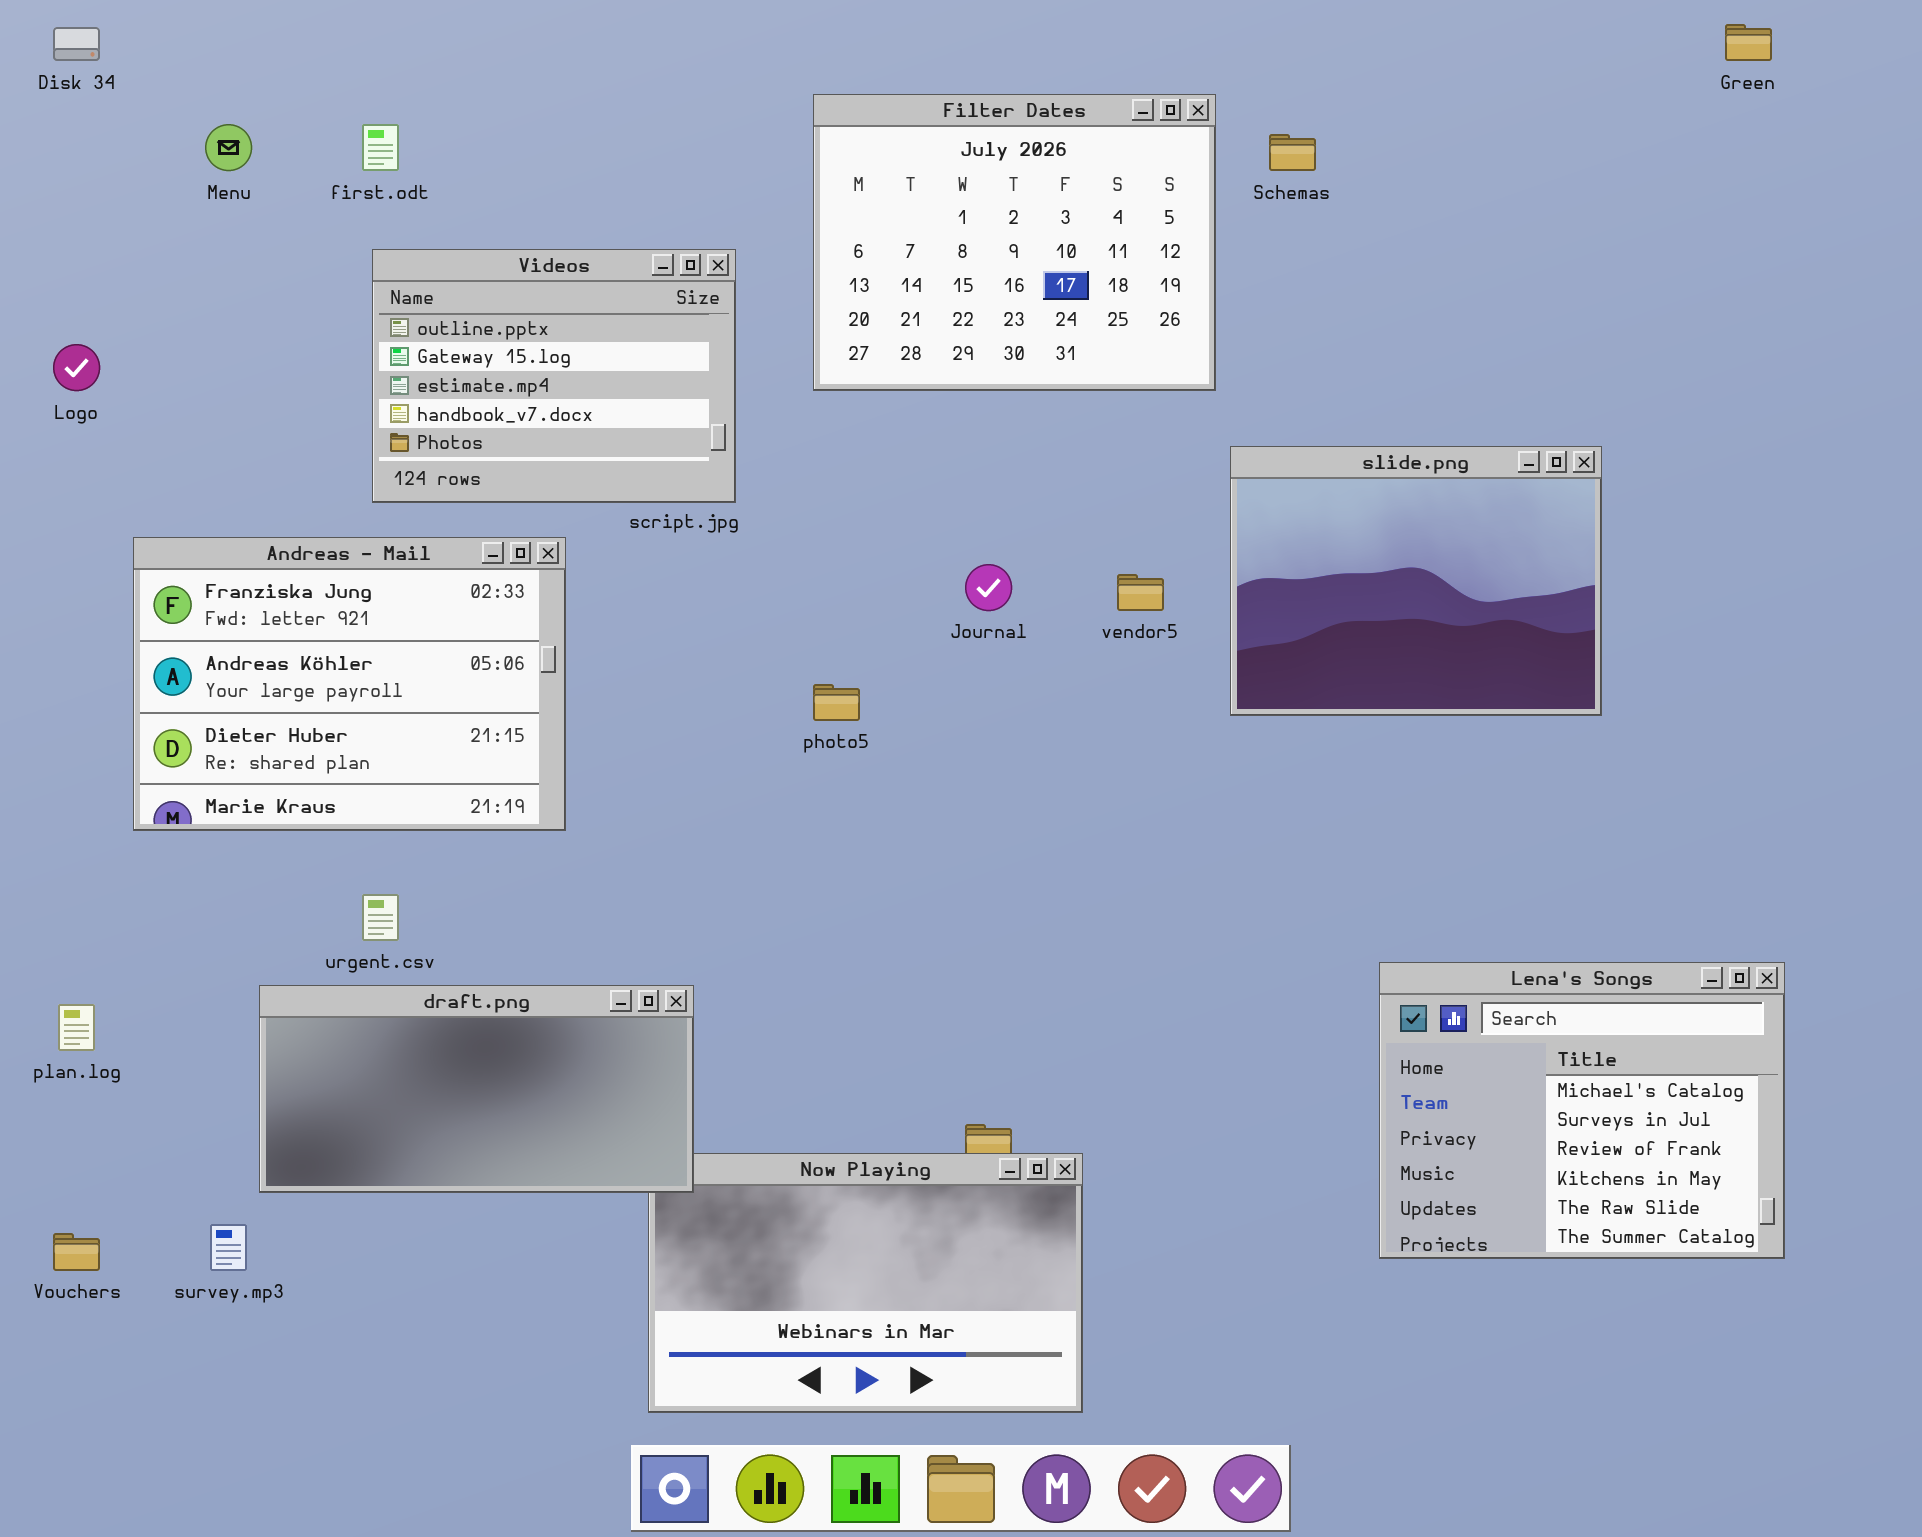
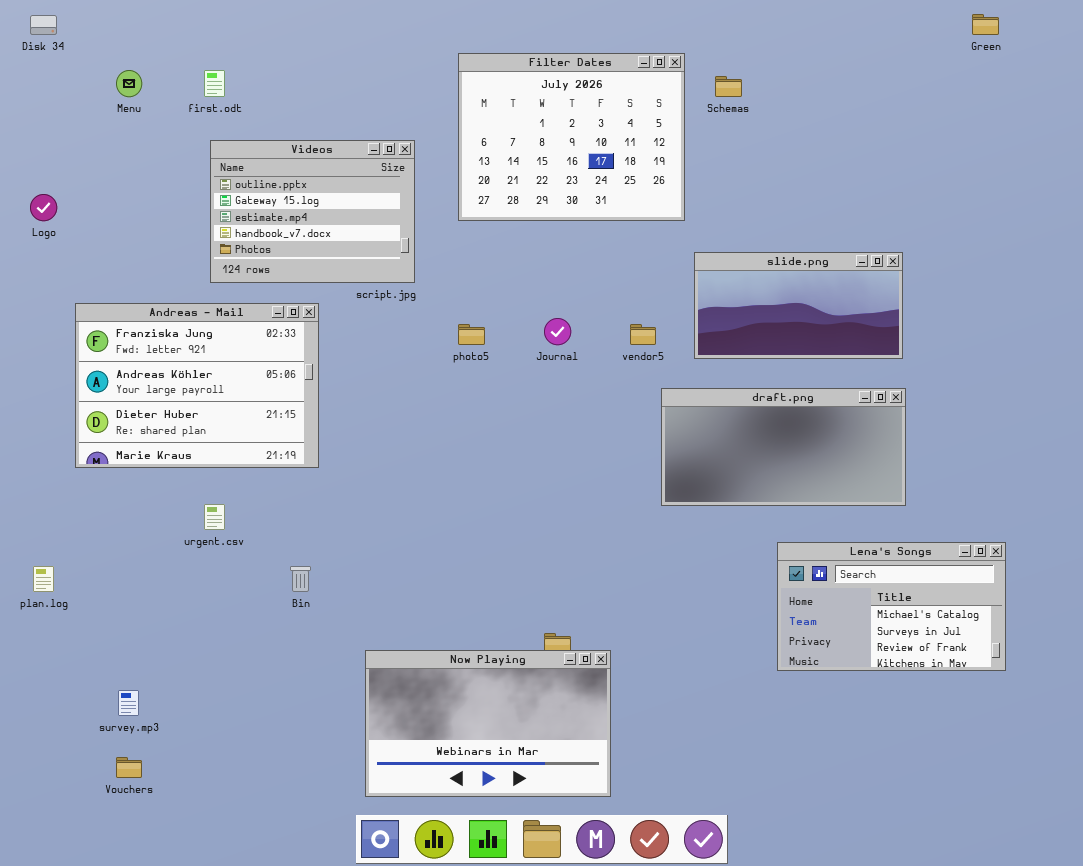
slide.png: [1230,446,1602,716] -> [694,252,903,359], resized
photo5: [813,684,860,721] -> [458,324,485,345], moved
Lena's Songs: [1379,962,1785,1259] -> [777,542,1006,671], resized
draft.png: [259,985,694,1193] -> [661,388,906,506], moved
Vouchers: [53,1233,100,1271] -> [116,757,142,778], moved

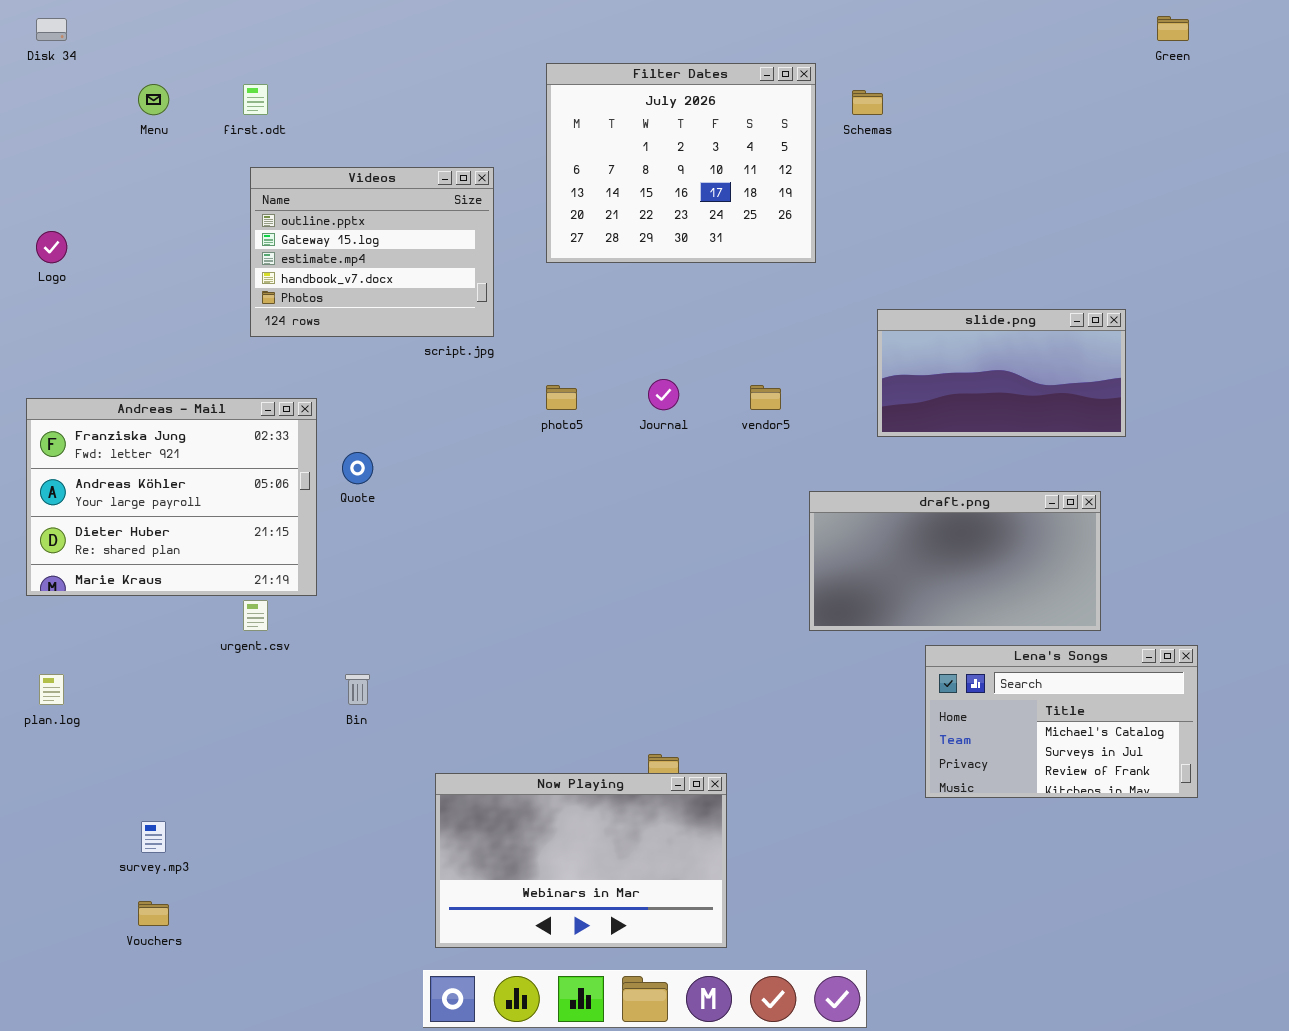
slide.png: [694,252,903,359] -> [877,309,1126,437], moved
Andreas - Mail: [75,303,319,468] -> [26,398,317,596], moved
draft.png: [661,388,906,506] -> [809,491,1101,631], moved

